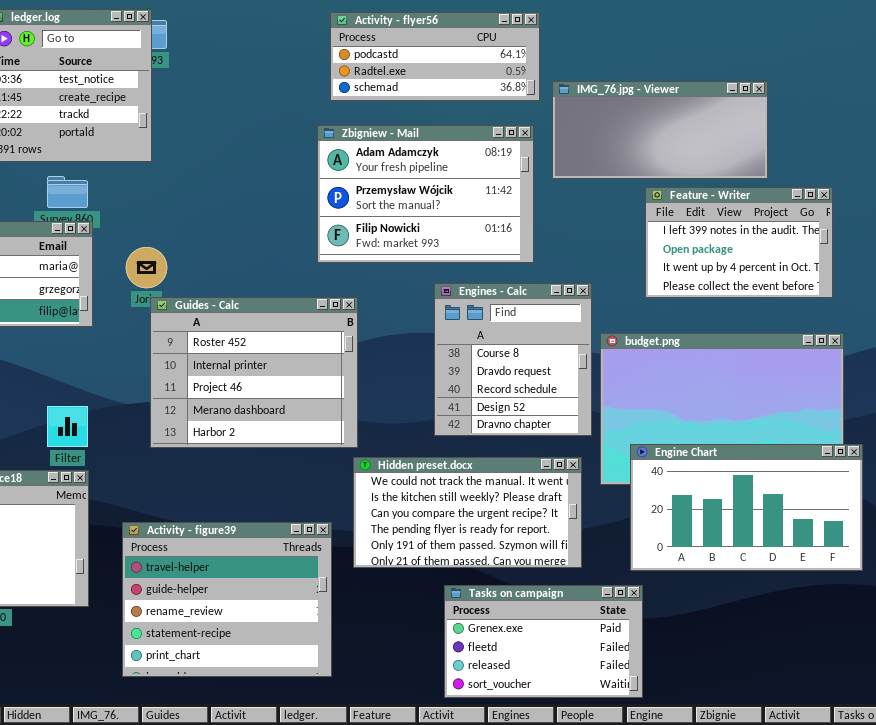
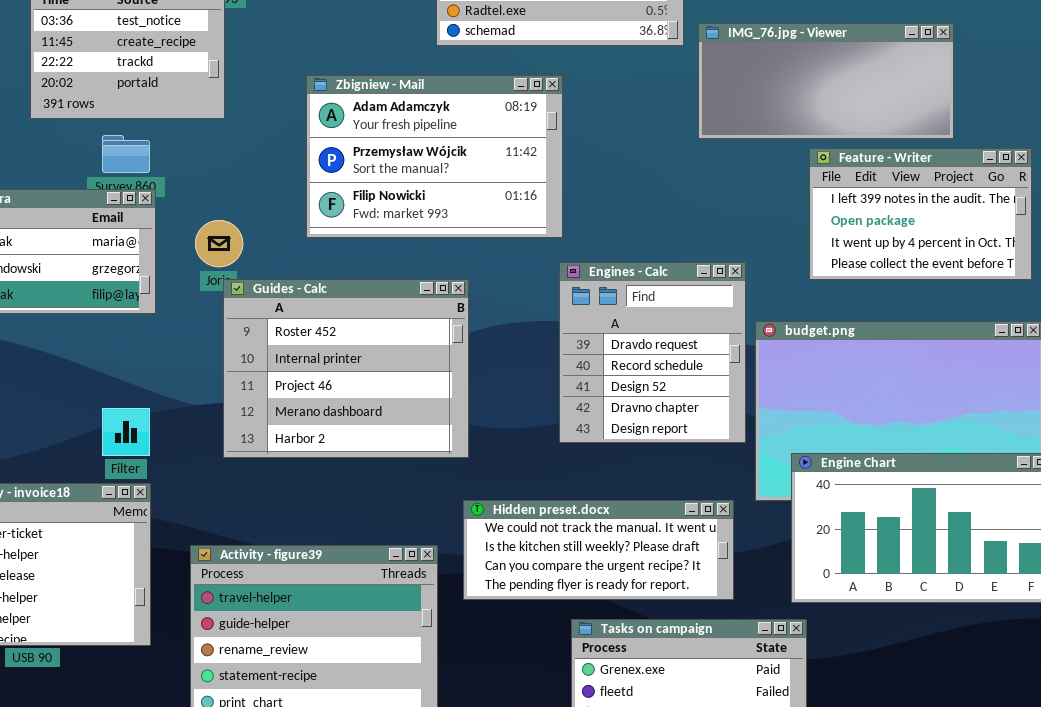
Zbigniew - Mail: [317,125,534,263] -> [306,75,563,238], moved
Engines - Calc: [434,283,592,436] -> [559,262,746,443], scrolled down 1 row
Hidden preset.docx: [353,457,582,568] -> [463,500,734,600], resized

